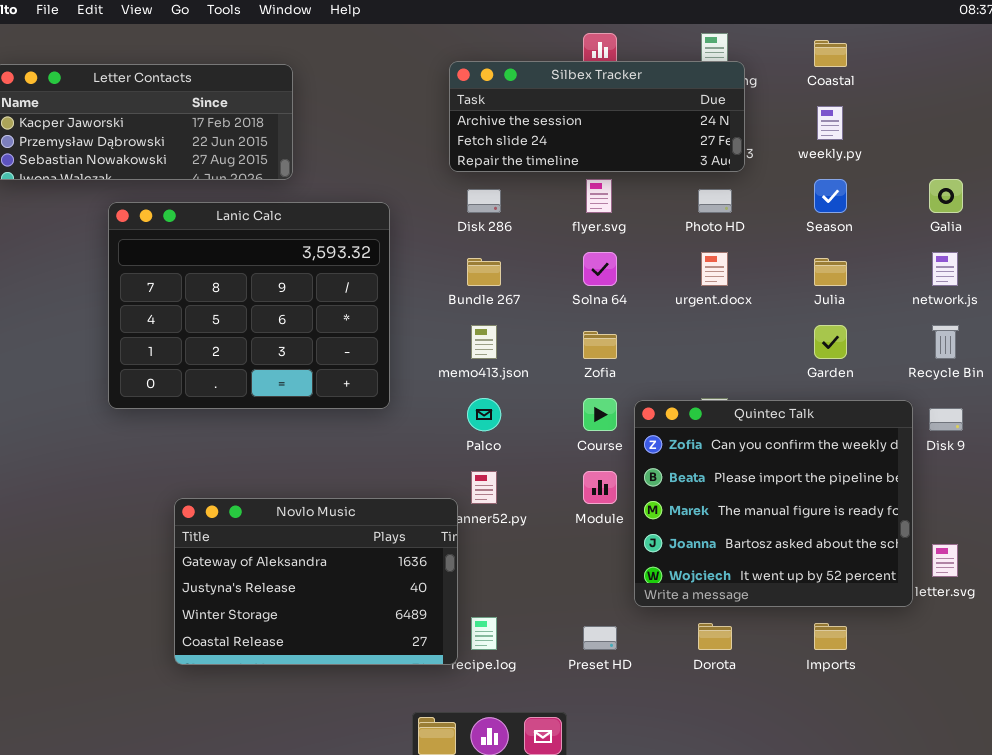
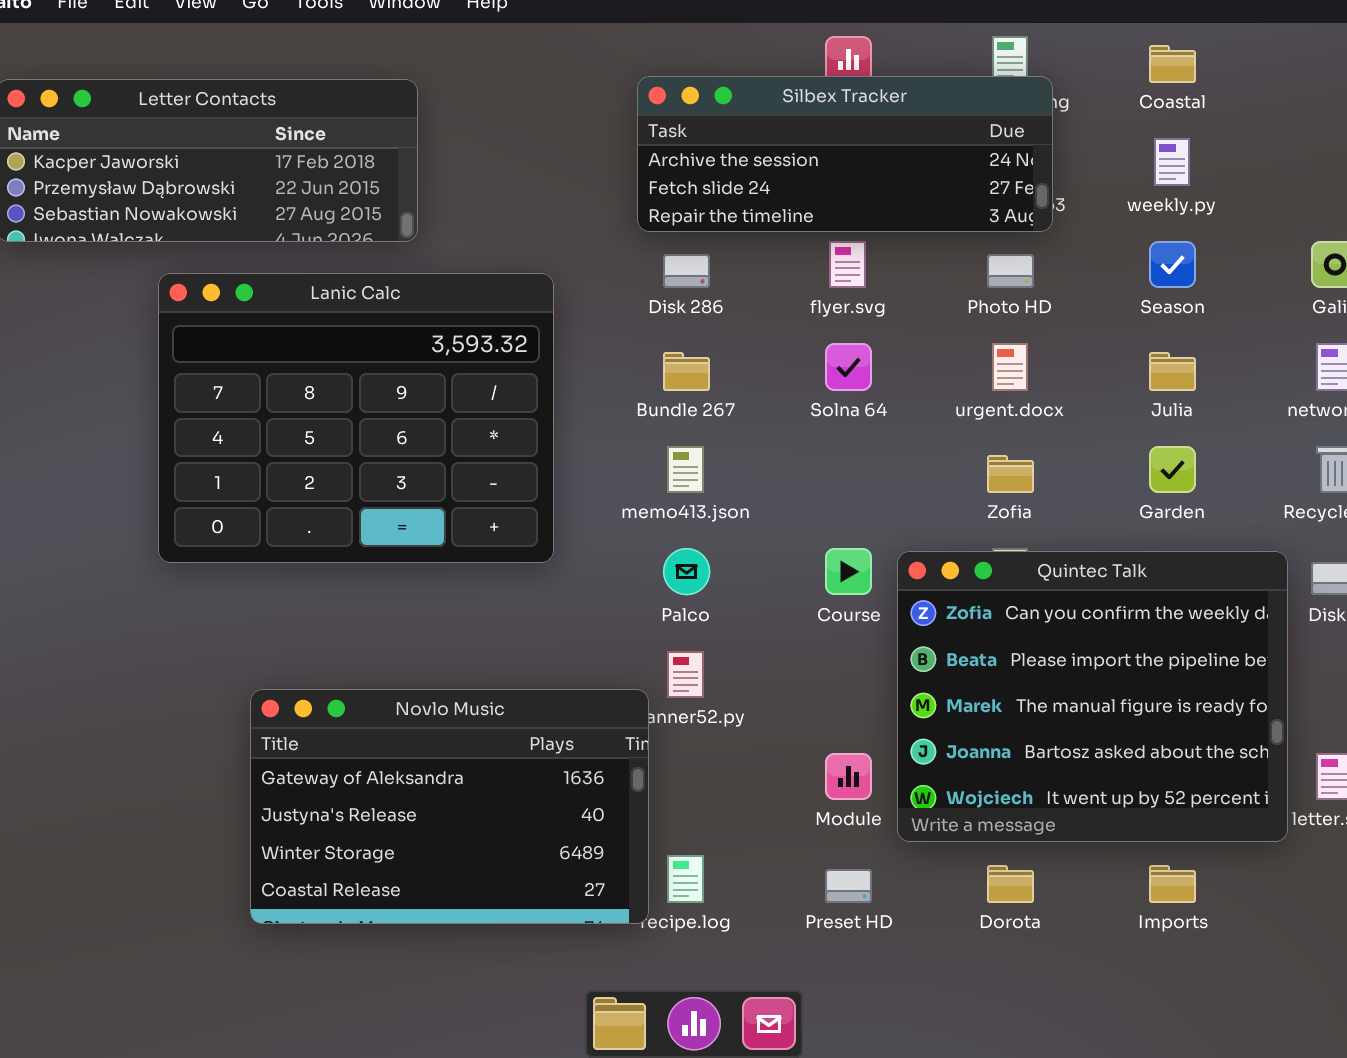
Zofia: [583,331,617,359] -> [987,455,1034,493], moved
Module: [583,471,617,504] -> [825,753,872,800], moved

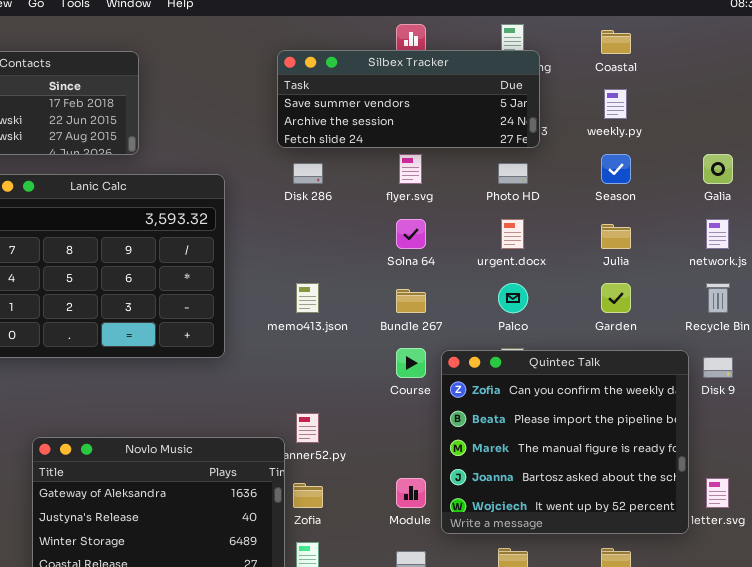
Silbex Tracker: [637,76,1053,232] -> [277,50,540,148], scrolled up 1 row
Bundle 267: [663,352,710,391] -> [396,289,426,313], moved
Zofia: [987,455,1034,493] -> [293,483,323,508], moved
Palco: [663,548,710,595] -> [498,283,528,313], moved

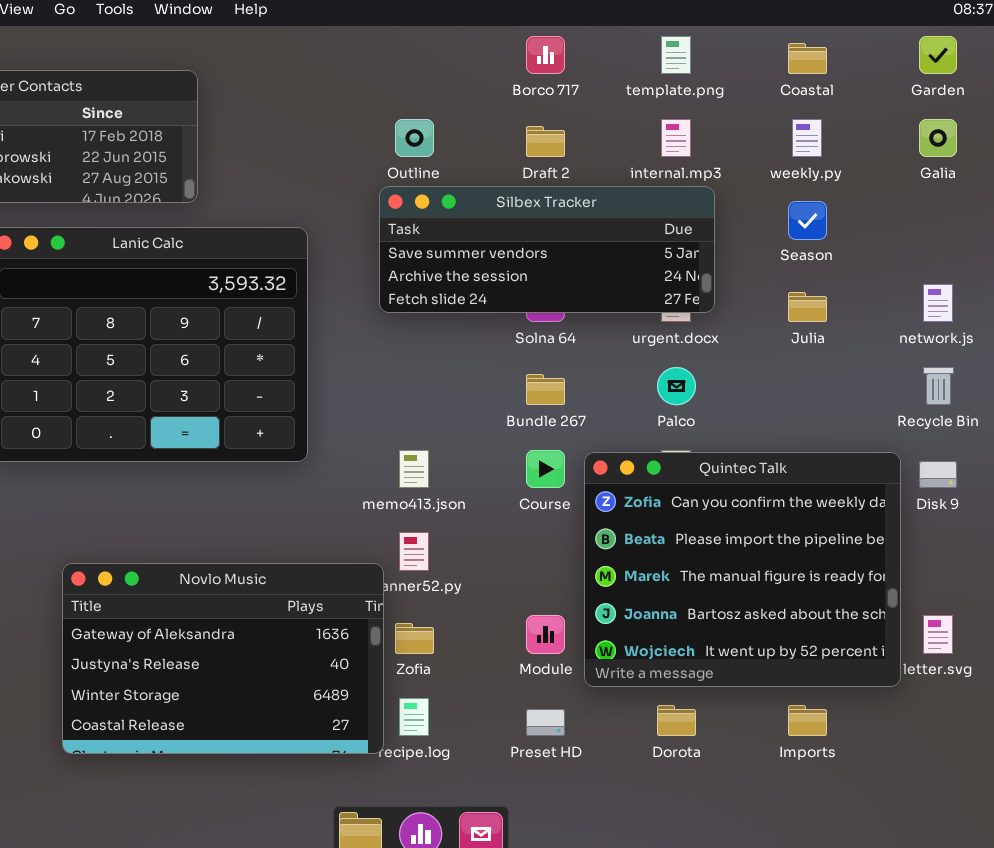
Silbex Tracker: [277,50,540,148] -> [379,186,715,313], moved
Galia: [703,154,733,184] -> [919,119,957,157], moved
memo413.json: [296,283,319,313] -> [399,450,429,488], moved
Garden: [601,283,631,313] -> [919,36,957,74], moved

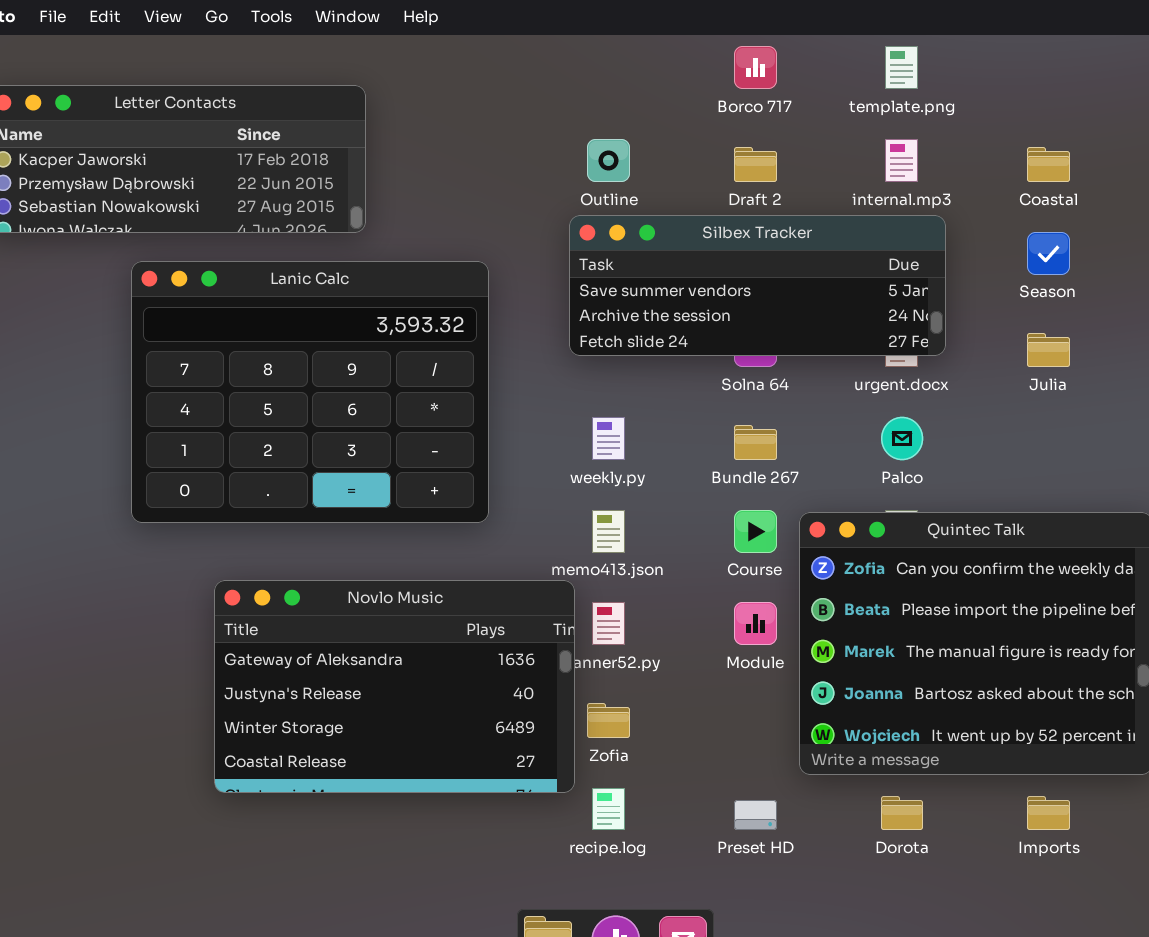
Coastal: [788,43,827,74] -> [1027,147,1070,182], moved
weekly.py: [792,119,822,157] -> [592,417,625,460], moved
Novlo Music: [62,563,384,754] -> [214,580,575,793], moved
Module: [526,615,565,654] -> [734,602,777,645], moved

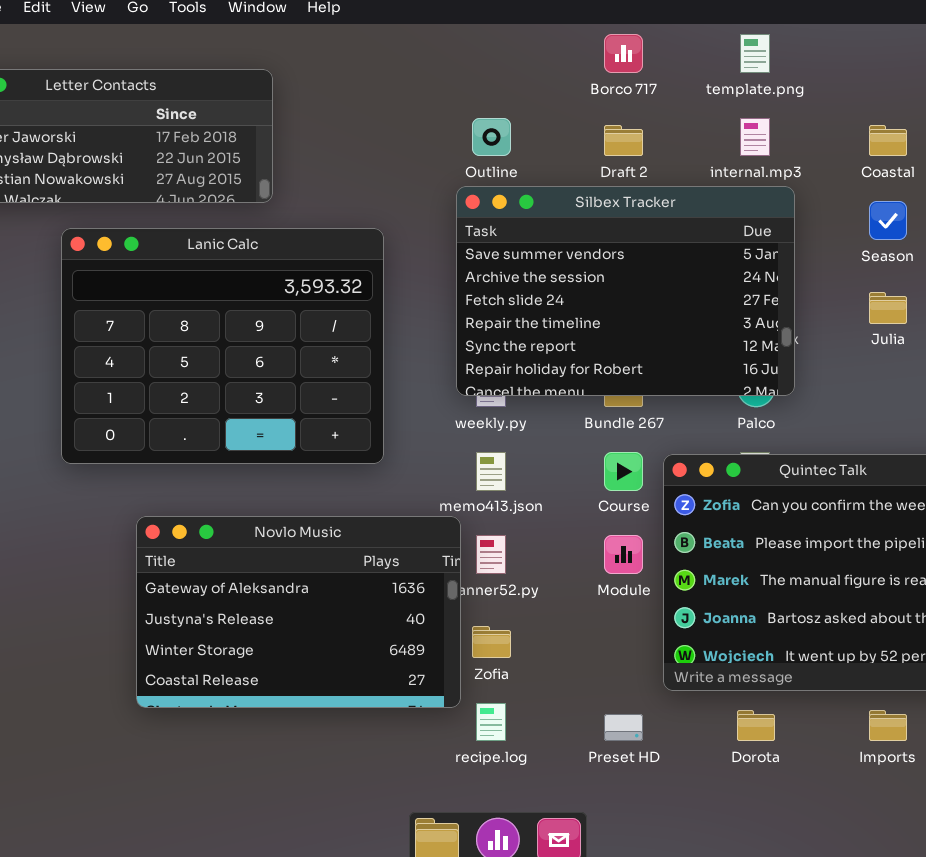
Silbex Tracker: [569,215,946,356] -> [456,186,795,396], resized

